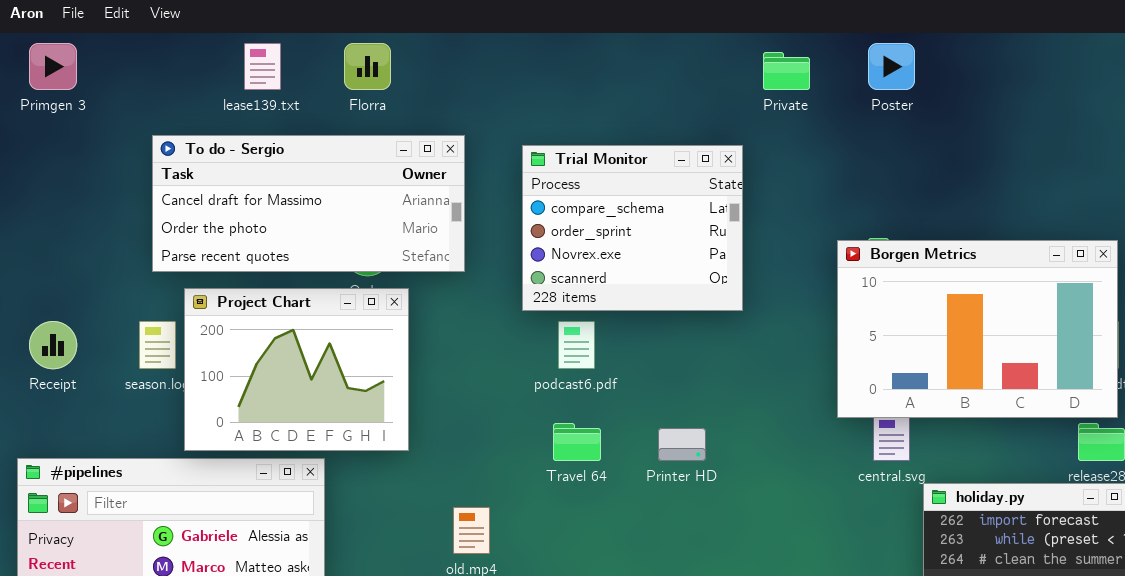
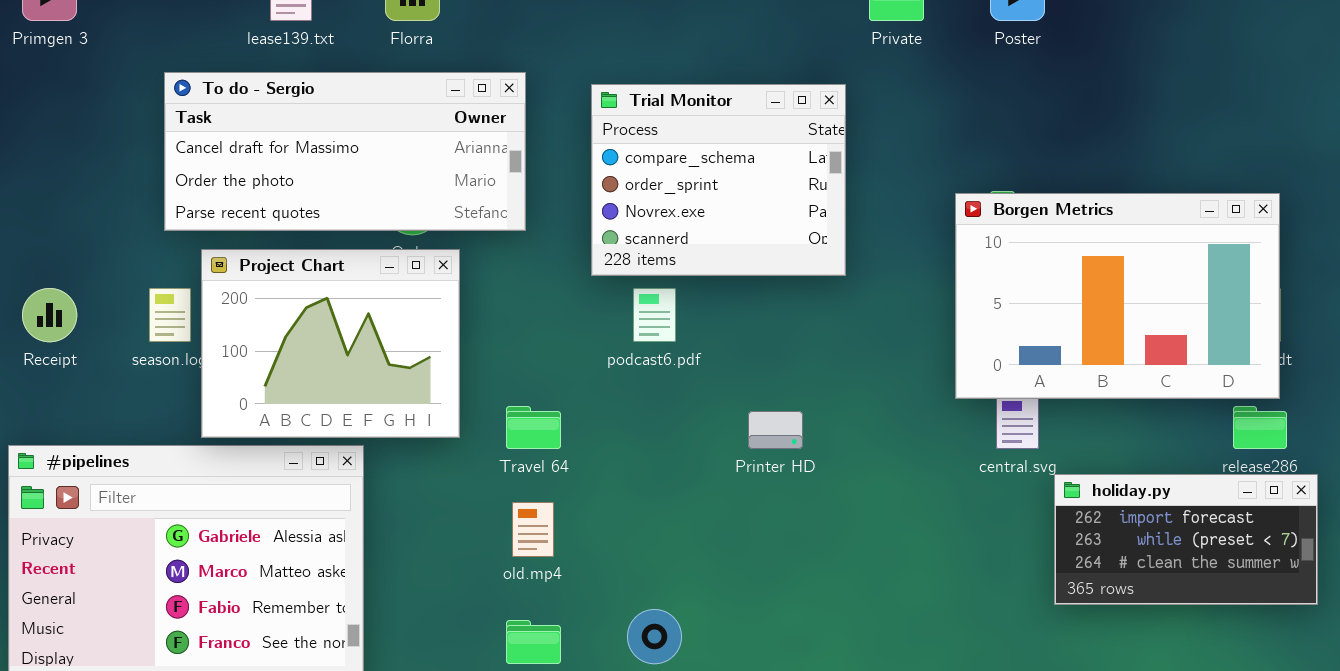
Travel 64: [553,423,601,461] -> [506,406,561,449], moved

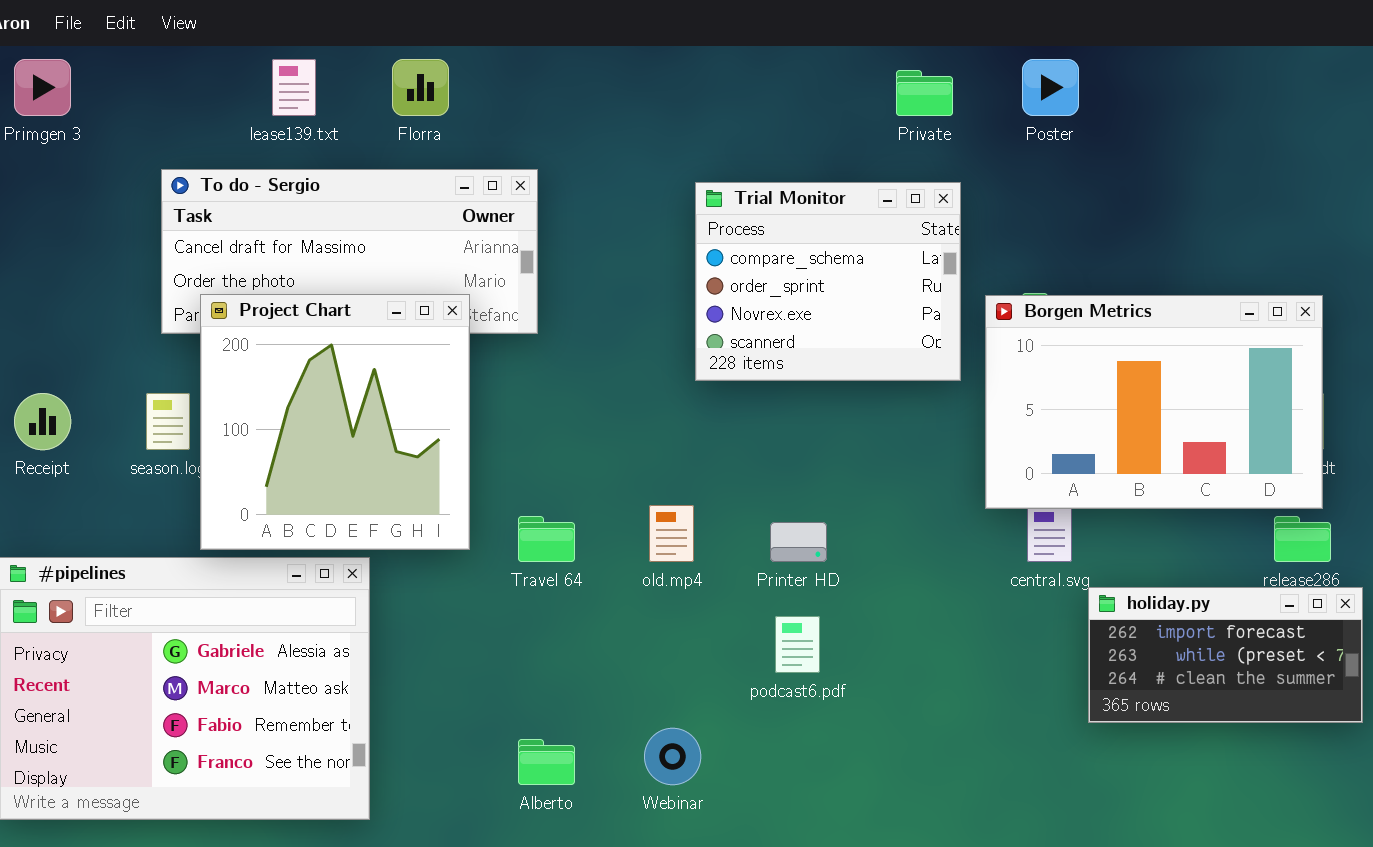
Trial Monitor: [591,84,846,276] -> [695,182,961,381], moved
Project Chart: [201,249,460,438] -> [200,294,470,550], resized
podcast6.pdf: [633,288,676,342] -> [775,616,820,673], moved
old.mp4: [512,502,554,557] -> [649,505,694,562], moved

